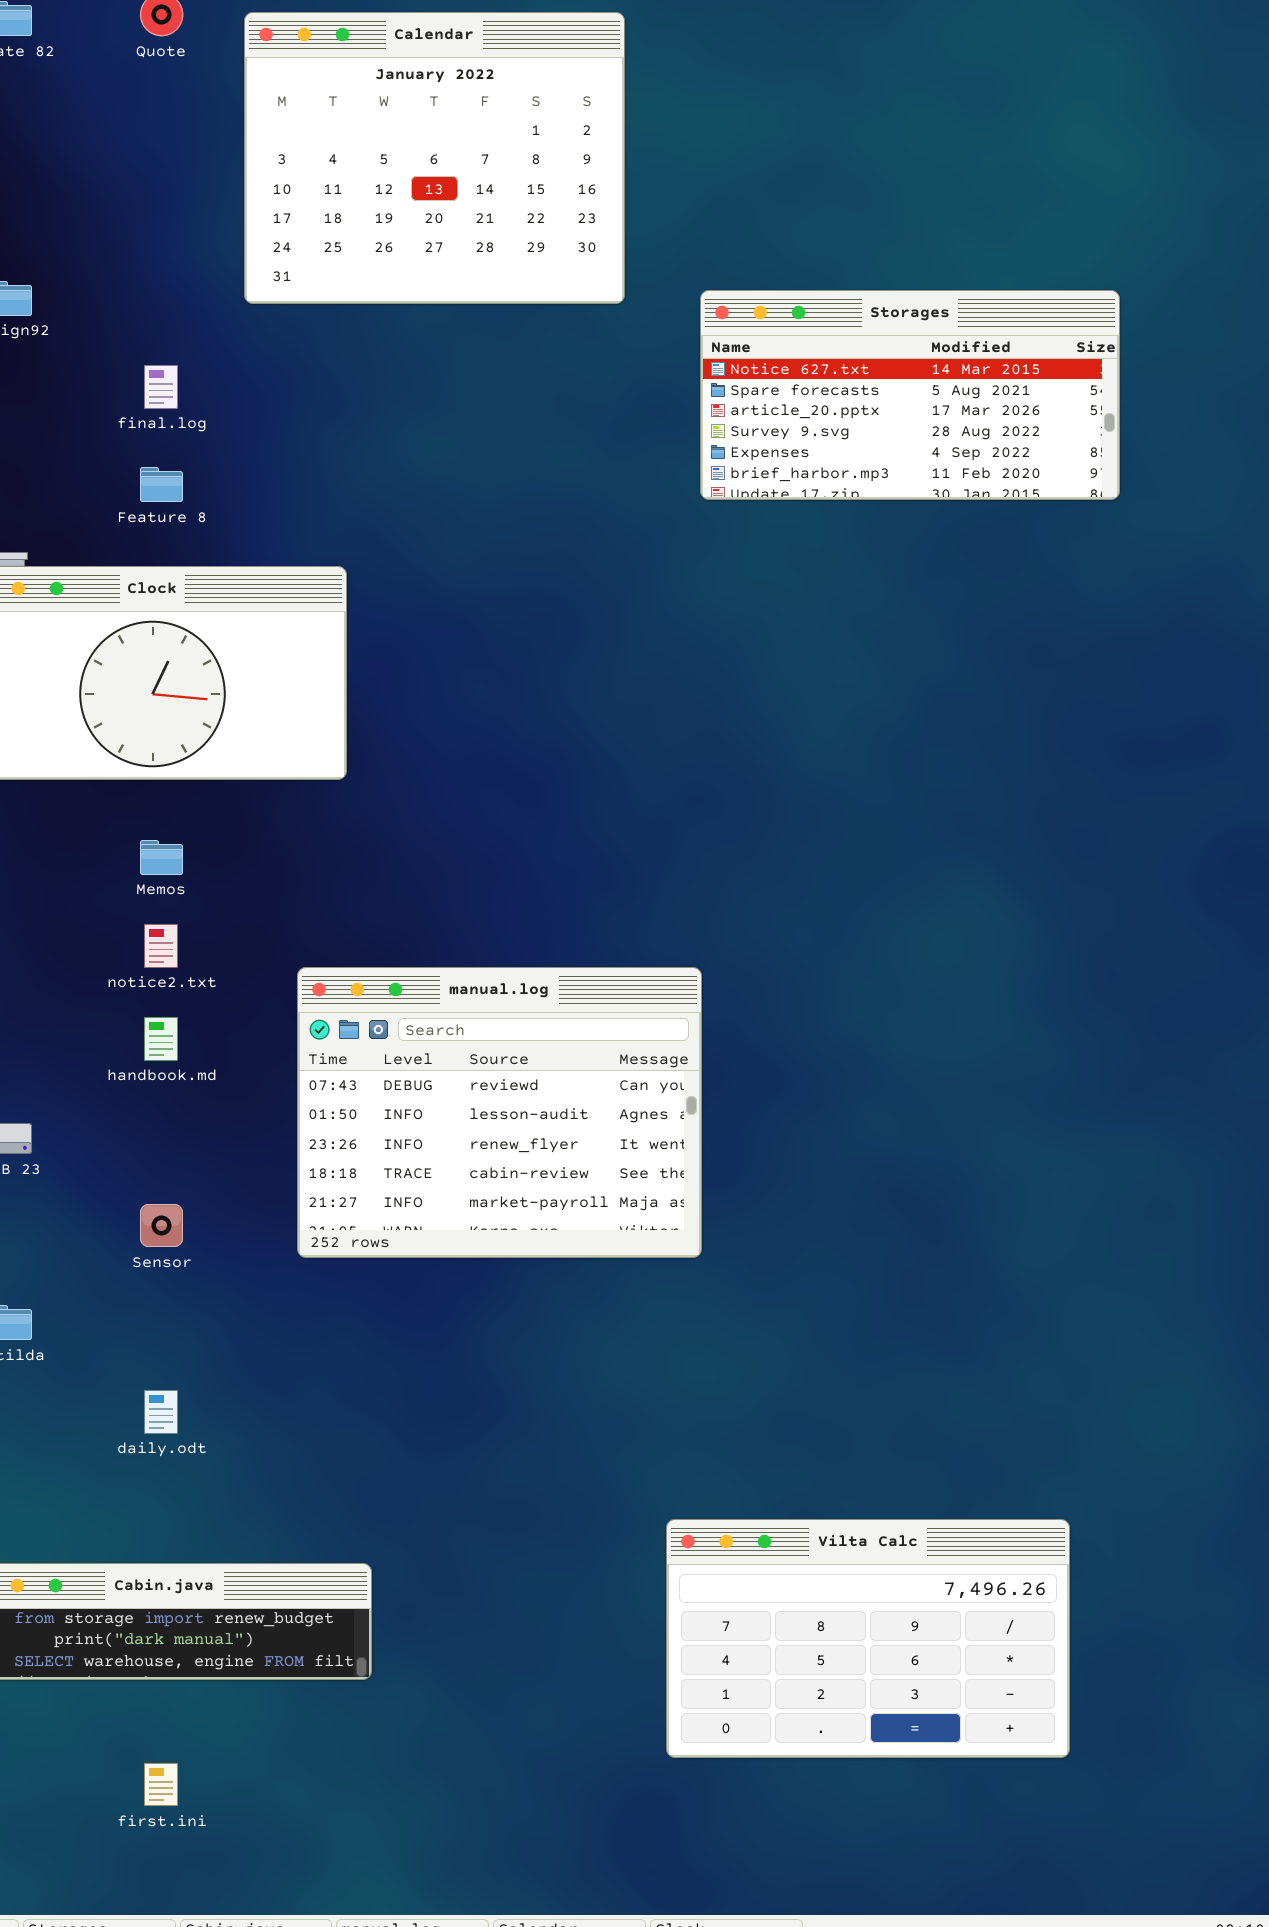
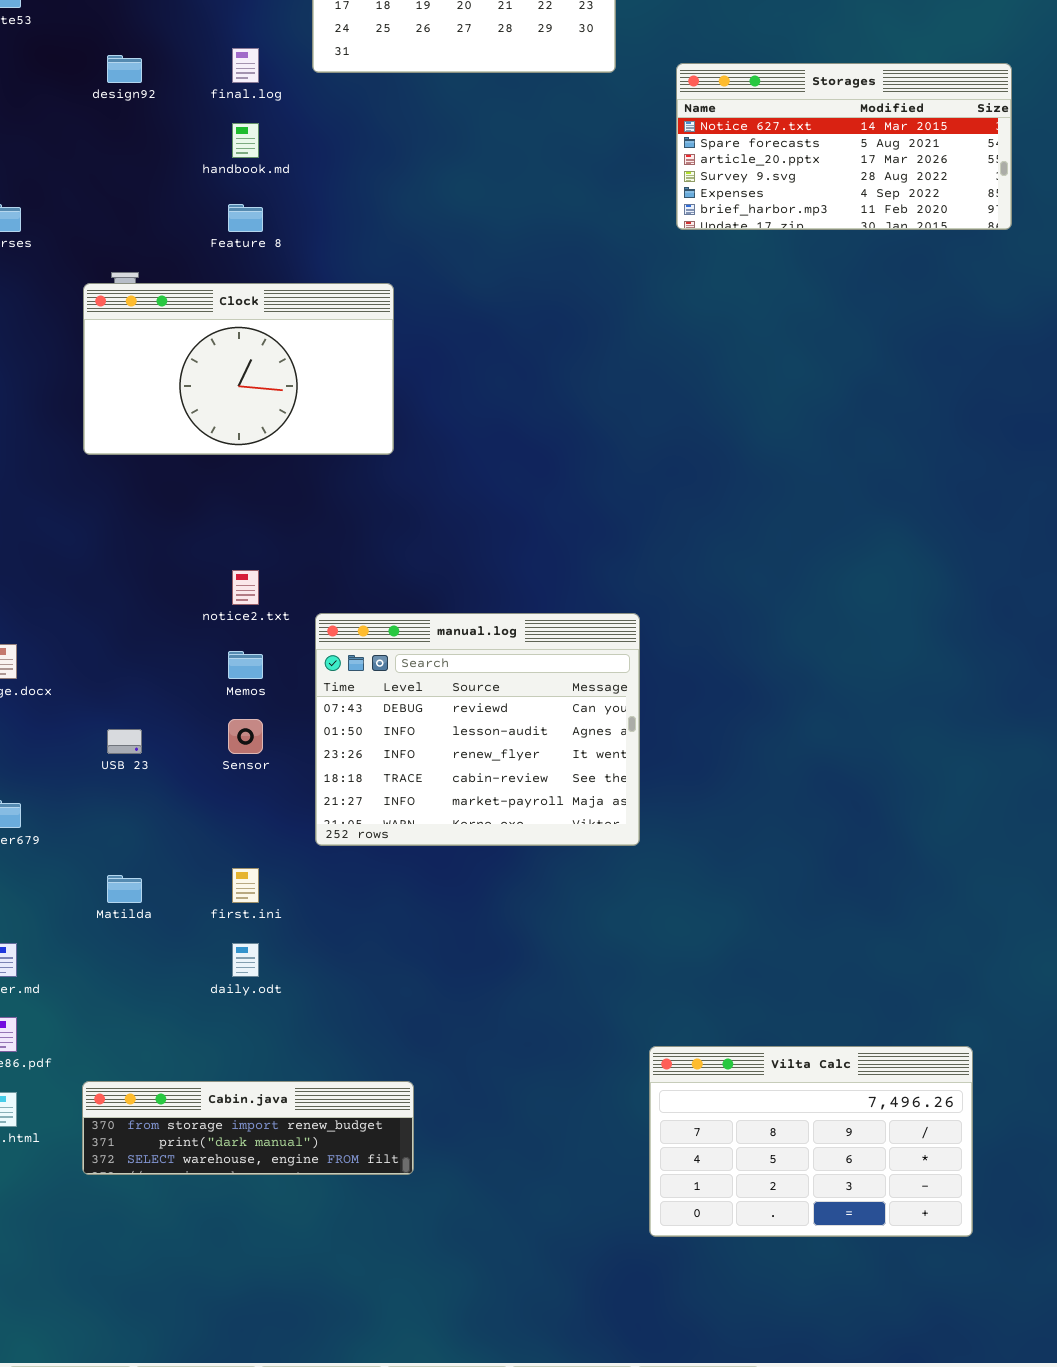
final.log: [144,365,178,409] -> [232,48,259,83], moved
Memos: [140,840,183,875] -> [228,651,263,679], moved
manual.log: [297,967,702,1258] -> [315,613,640,846], moved
handbook.md: [144,1017,178,1061] -> [232,123,259,158], moved
Sensor: [140,1204,183,1247] -> [228,719,263,754], moved
first.ini: [144,1763,178,1806] -> [232,868,259,903], moved

